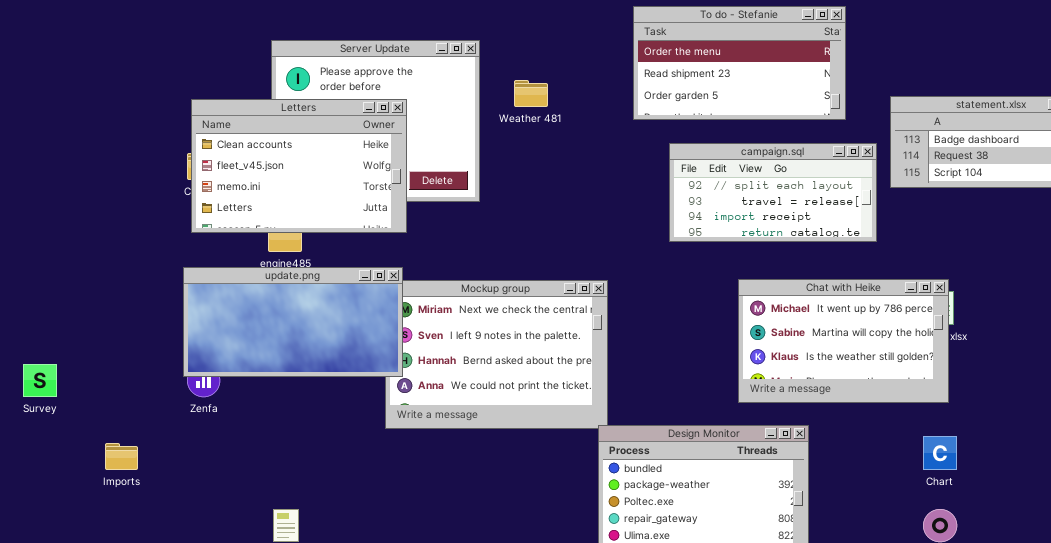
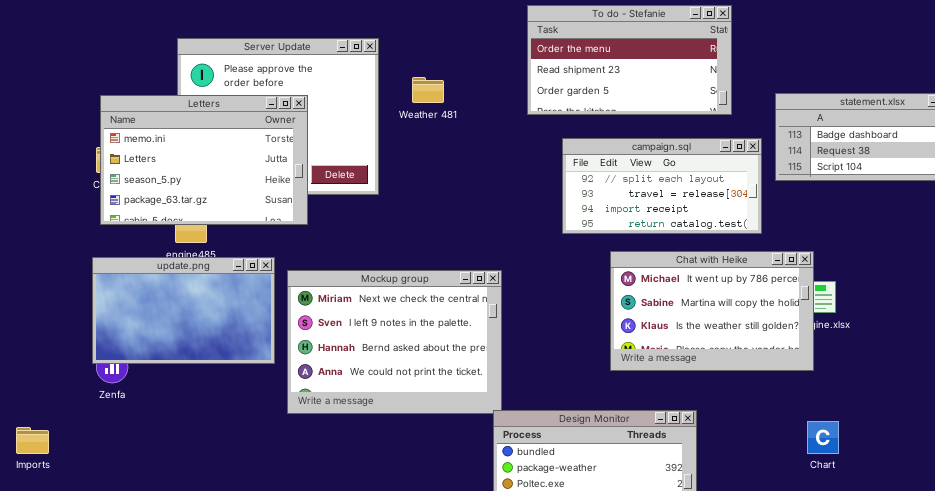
Letters: [191,99,407,233] -> [100,95,308,225], scrolled down 2 rows
update.png: [183,267,403,377] -> [92,257,275,364], resized
Chat with Heike: [738,279,949,403] -> [610,251,814,371], moved

